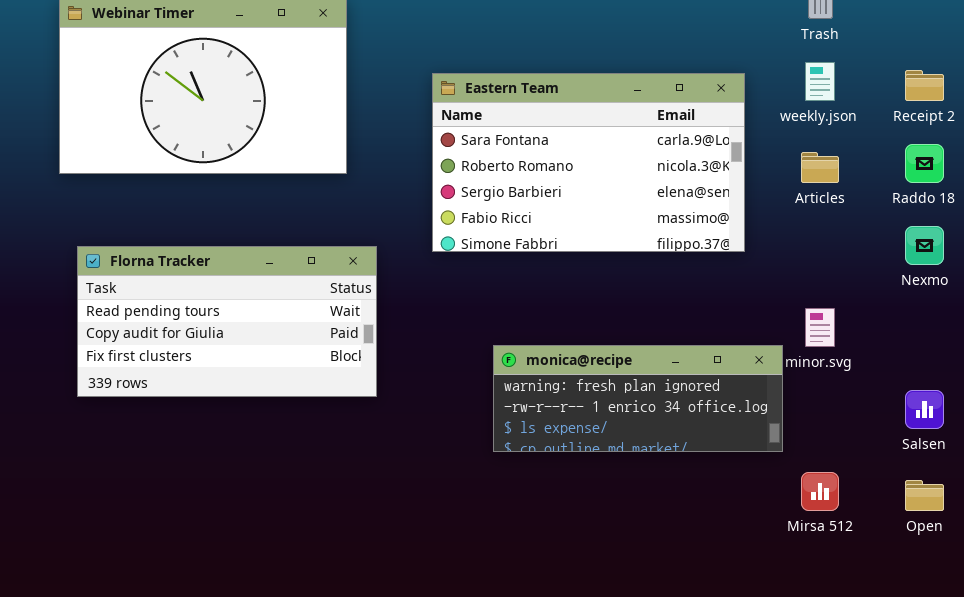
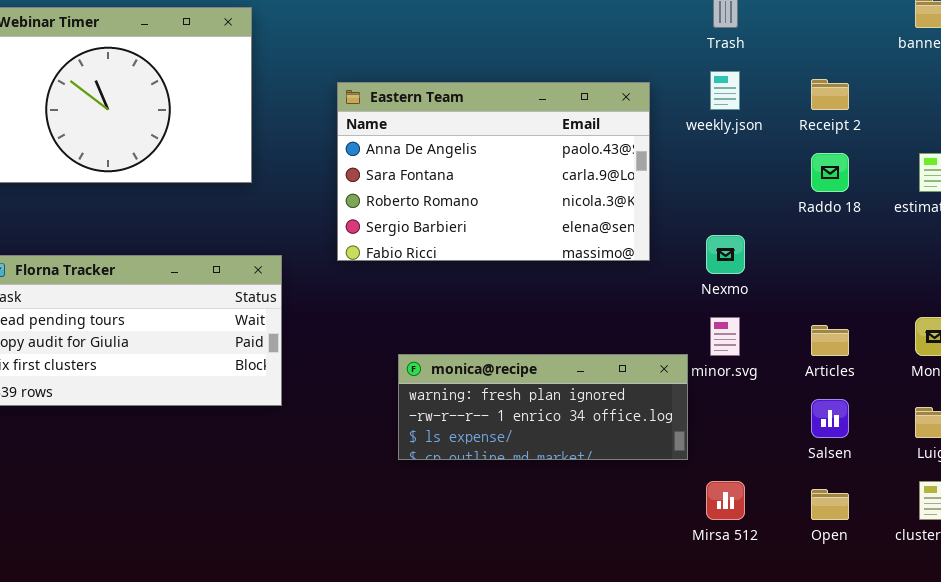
Eastern Team: [432,73,745,252] -> [337,82,650,261], scrolled up 1 row
Articles: [801,152,839,183] -> [811,325,849,356], moved
Nexmo: [905,226,944,265] -> [706,235,745,274], moved

